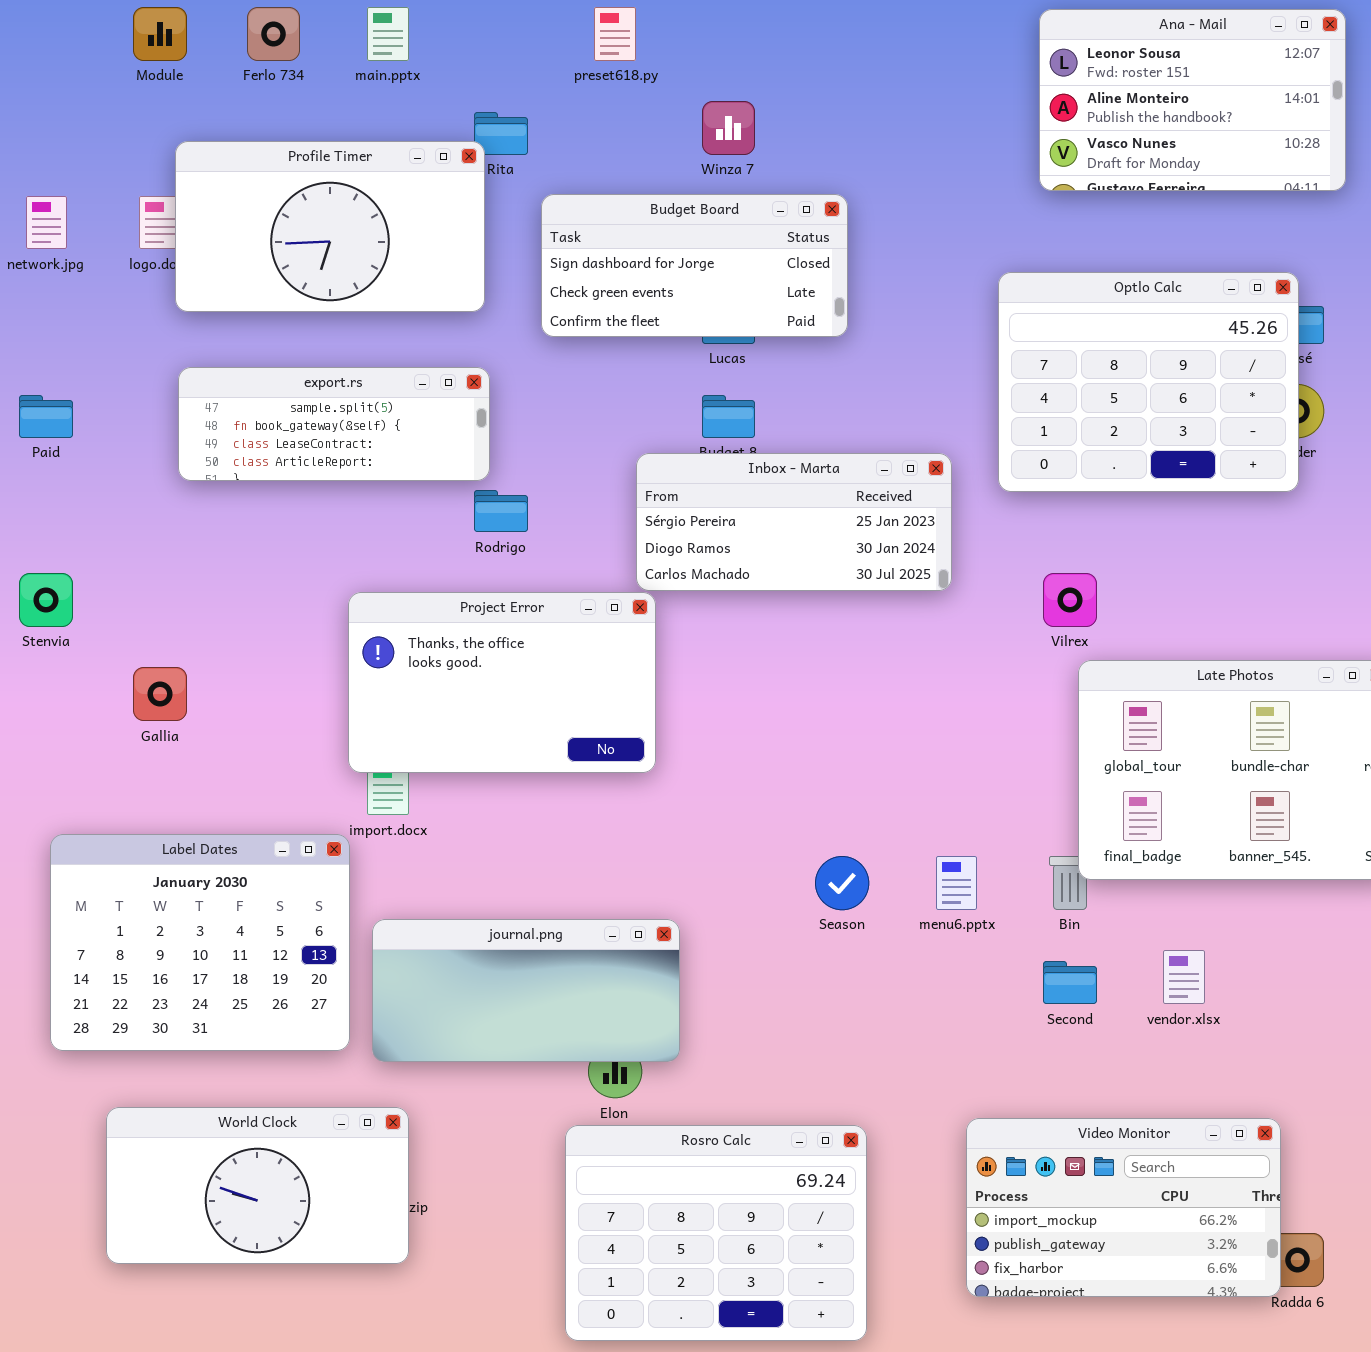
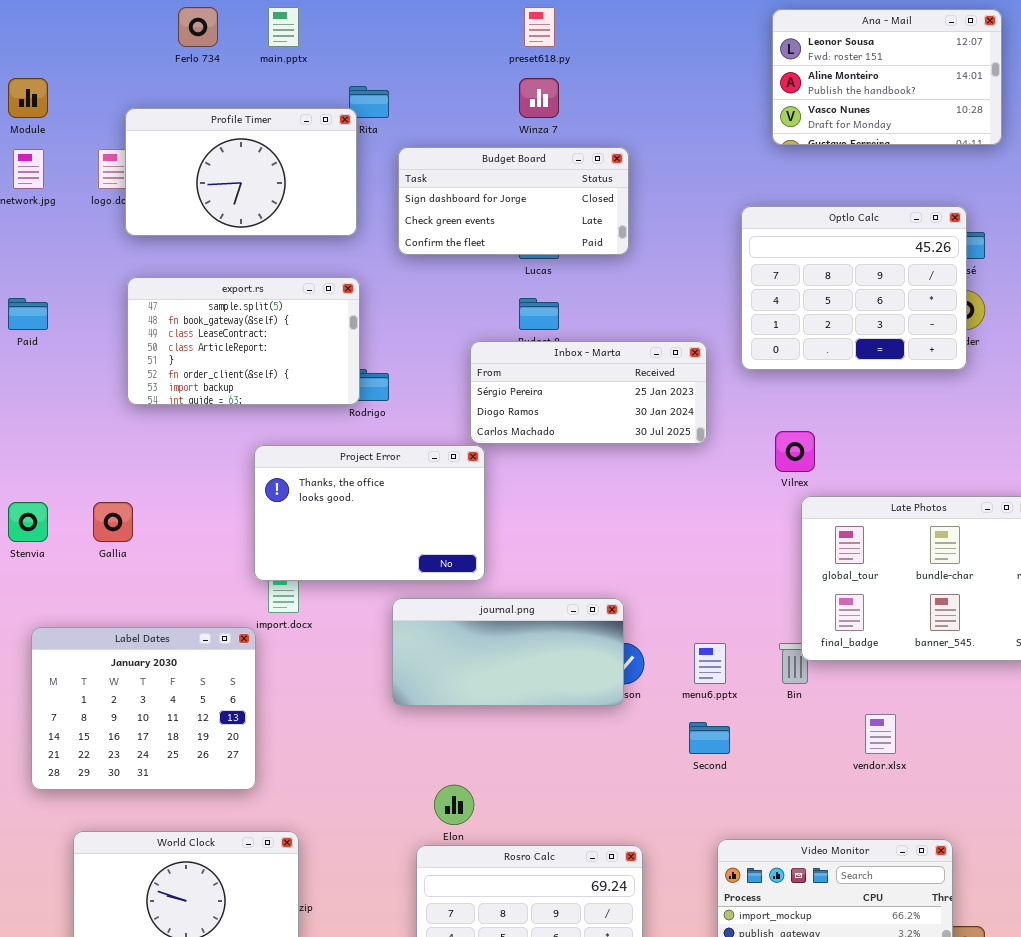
Module: [133,7,187,61] -> [8,78,48,118], moved
preset618.py: [594,7,636,61] -> [524,7,555,47], moved
export.rs: [178,367,490,481] -> [127,277,360,405], resized
Stenvia: [19,573,73,627] -> [8,502,48,542], moved
journal.png: [372,919,680,1062] -> [392,598,624,706], moved
Second: [1043,961,1097,1004] -> [689,722,730,754], moved

